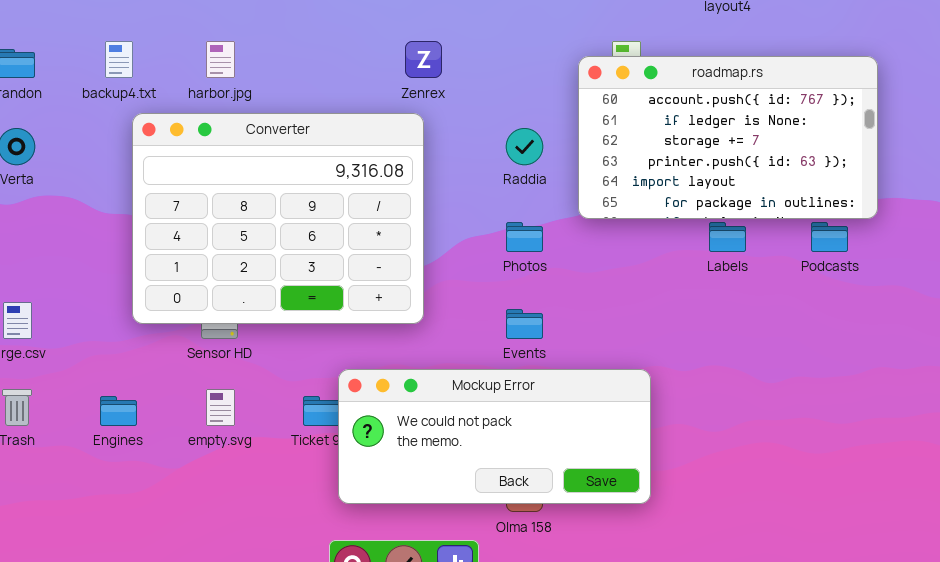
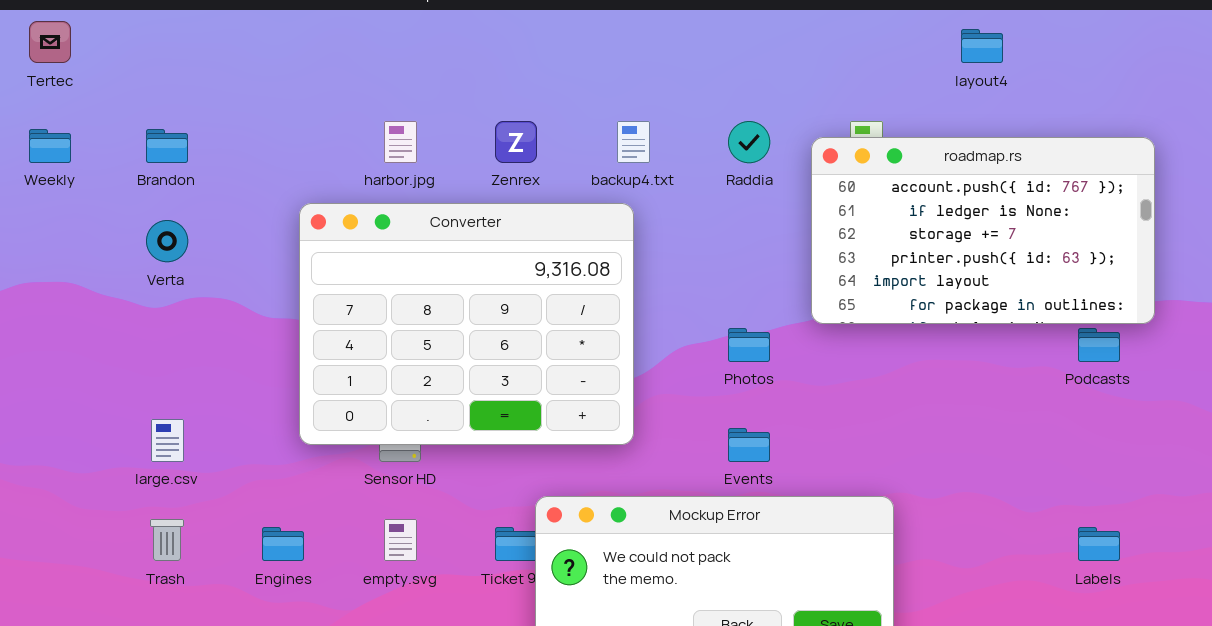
backup4.txt: [105,41,133,78] -> [617,121,650,163], moved
Zenrex: [405,41,442,78] -> [495,121,537,163], moved
Raddia: [506,128,543,165] -> [728,121,770,163], moved
Labels: [709,222,746,252] -> [1078,527,1120,561], moved

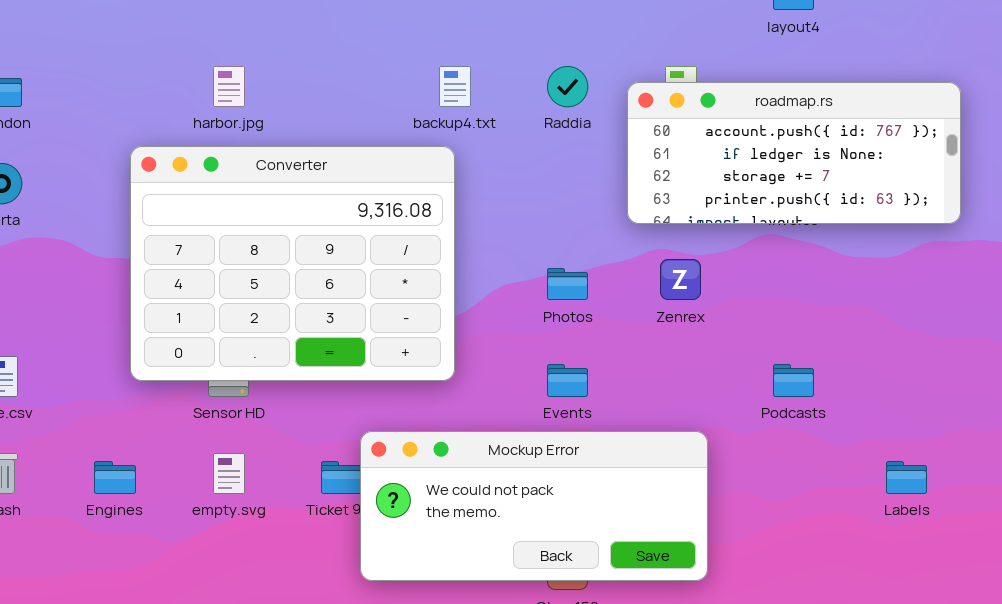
Zenrex: [495,121,537,163] -> [660,259,701,300], moved
roadmap.rs: [811,137,1155,324] -> [627,82,961,224], resized
Podcasts: [1078,328,1120,362] -> [773,364,814,397], moved

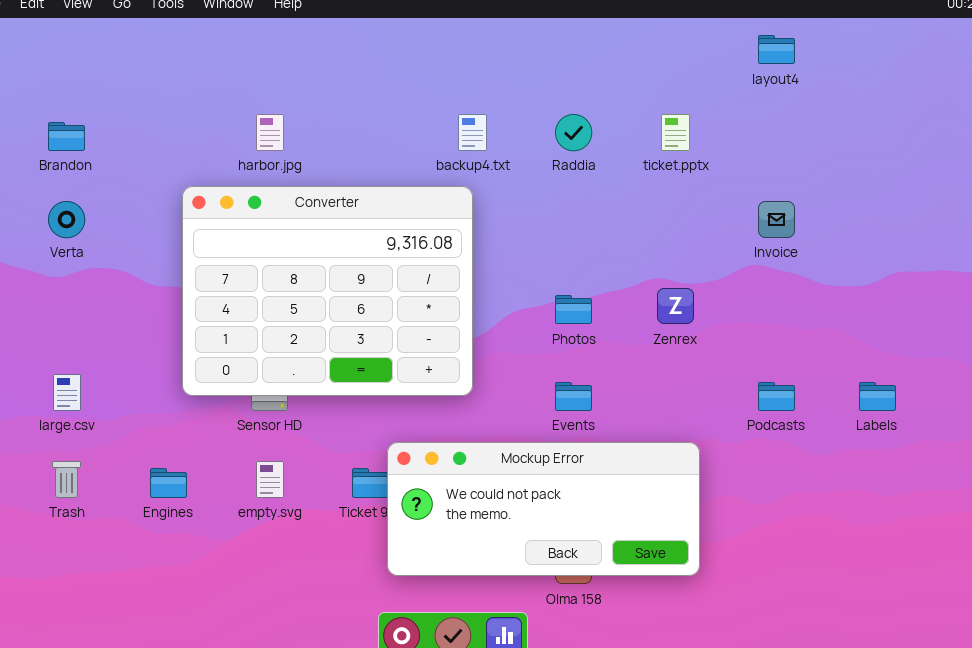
roadmap.rs: [627,82,961,224] -> none, closed
Labels: [886,461,927,494] -> [859,382,896,411], moved

